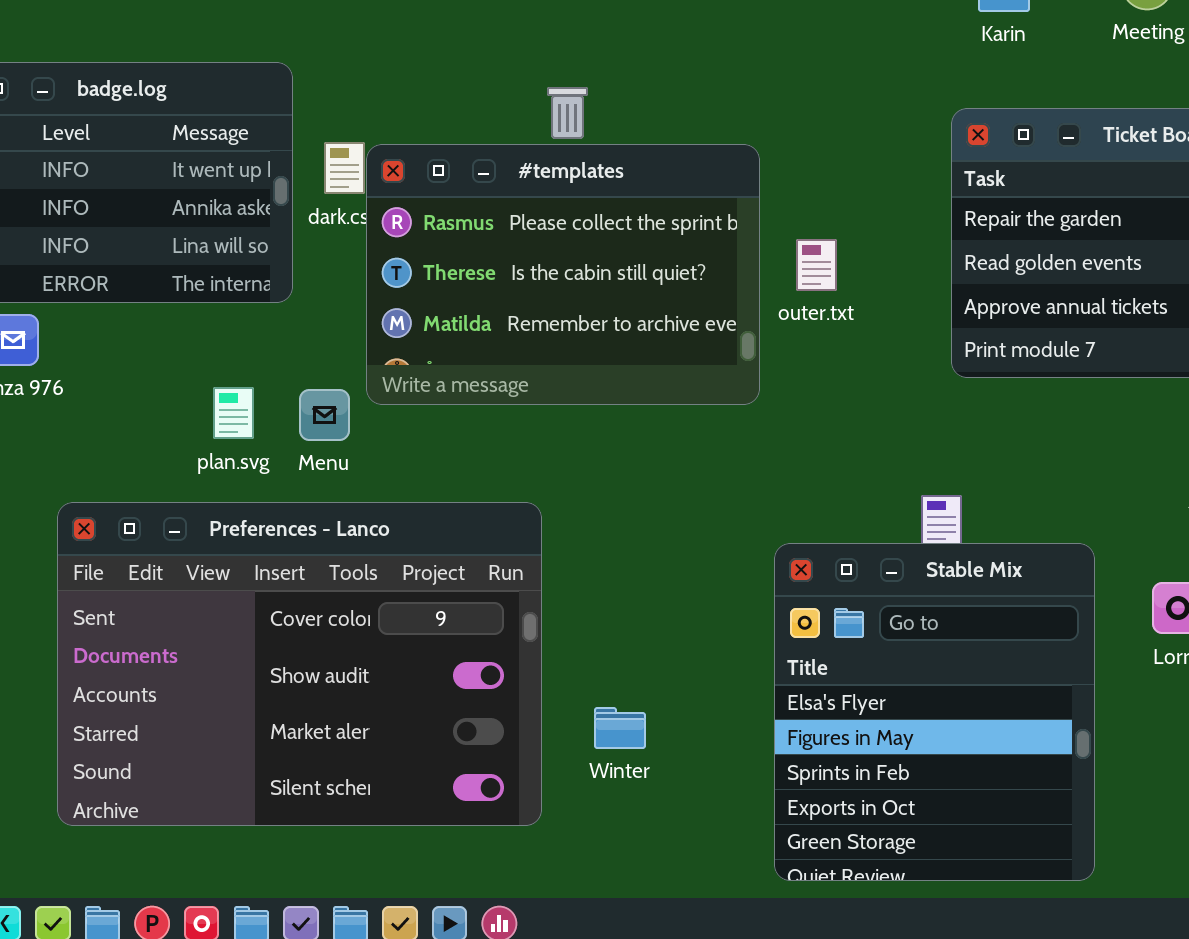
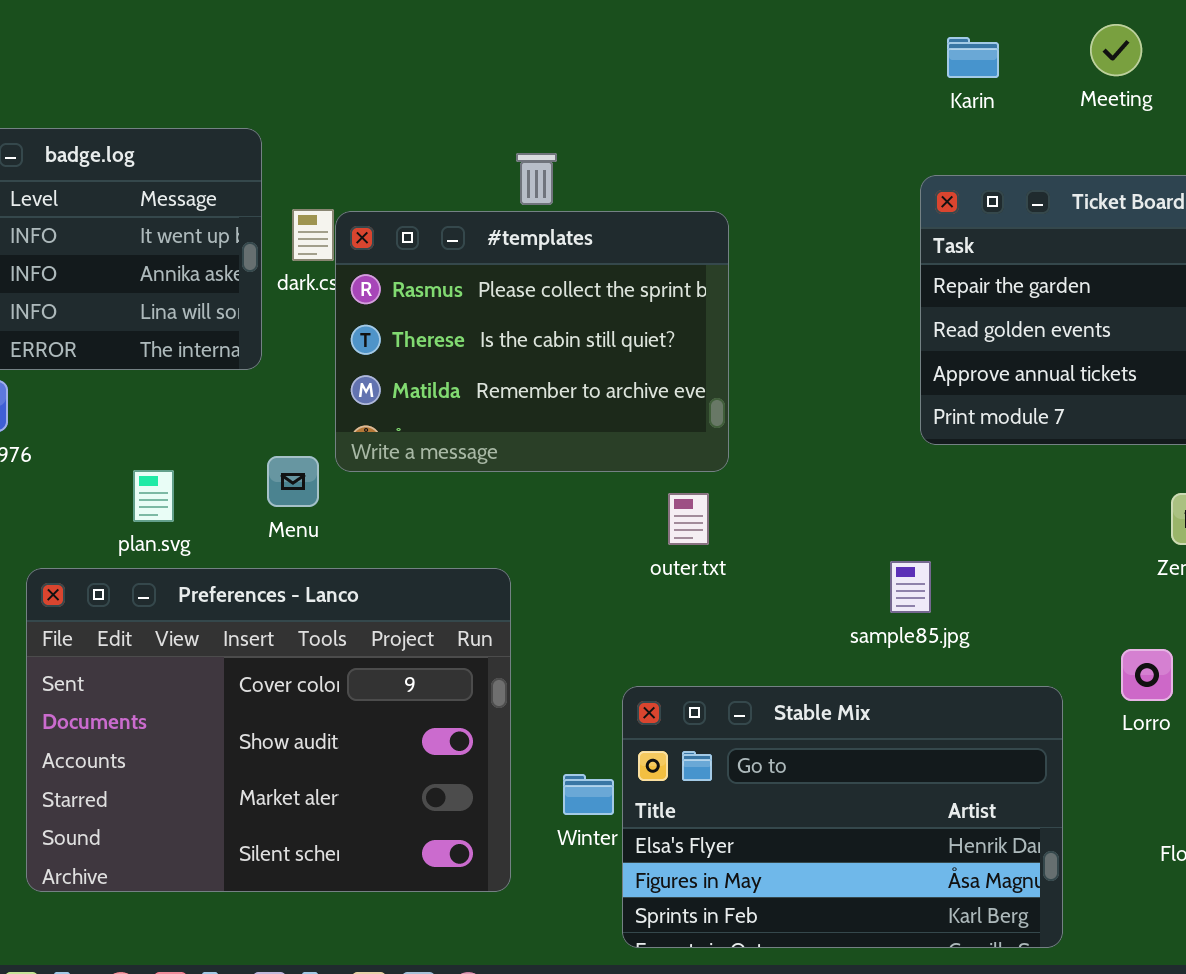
outer.txt: [796,239,837,291] -> [668,493,709,545], moved
plan.svg: [213,387,254,439] -> [133,470,174,522], moved
Stable Mix: [774,543,1095,881] -> [622,686,1063,948], resized

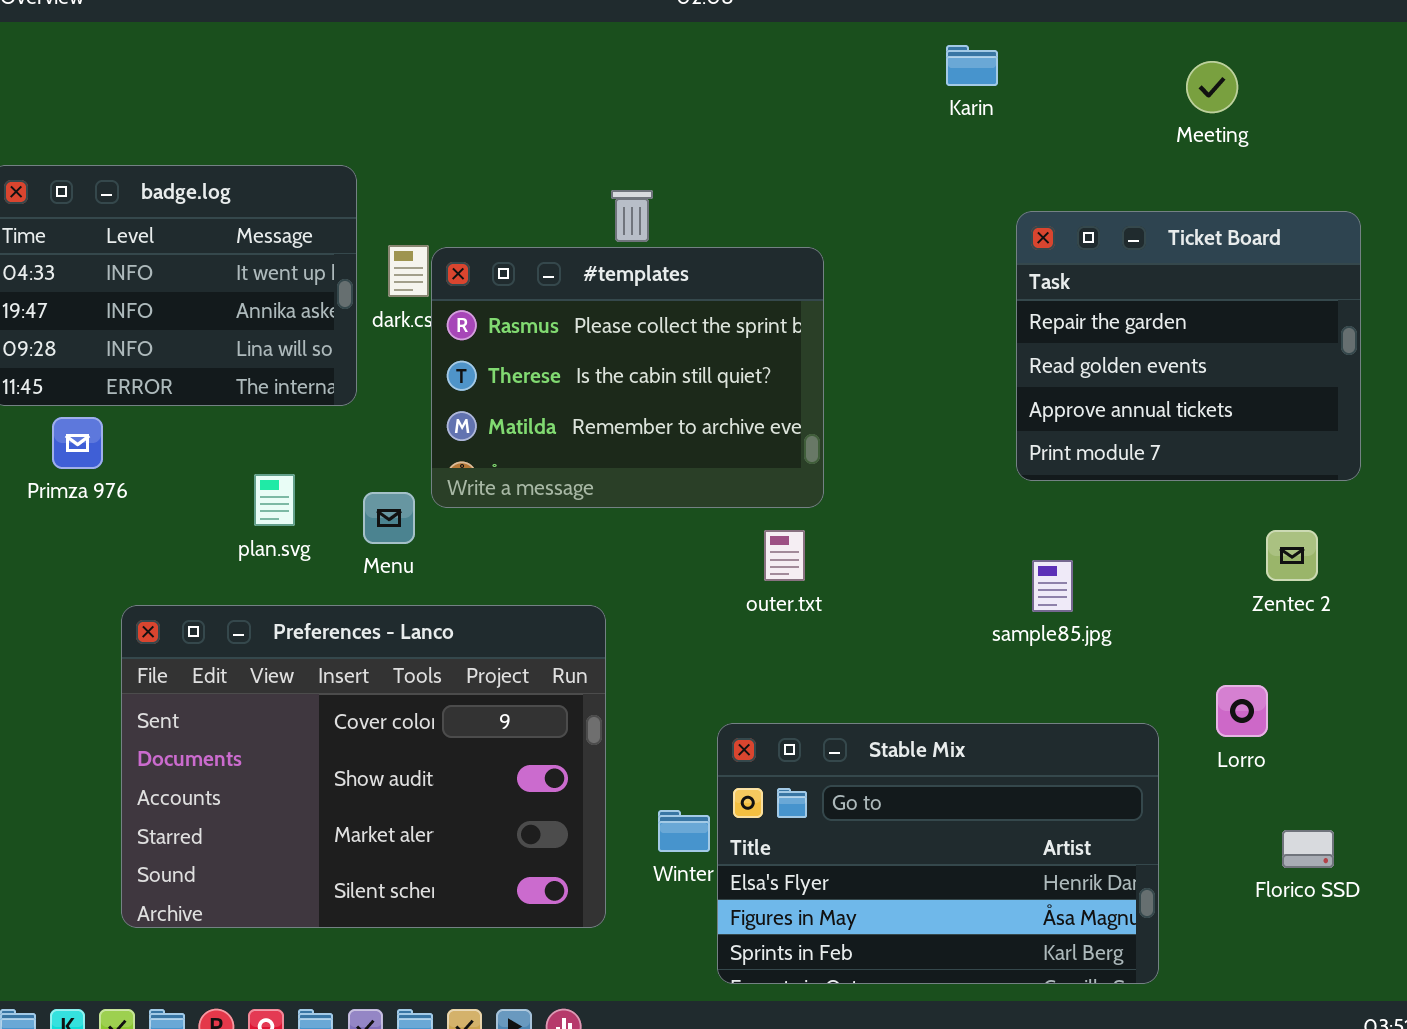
Karin: [947,37,999,78] -> [946,45,998,86], moved
plan.svg: [133,470,174,522] -> [254,474,295,526], moved
sample85.jpg: [890,561,931,613] -> [1032,560,1073,612], moved

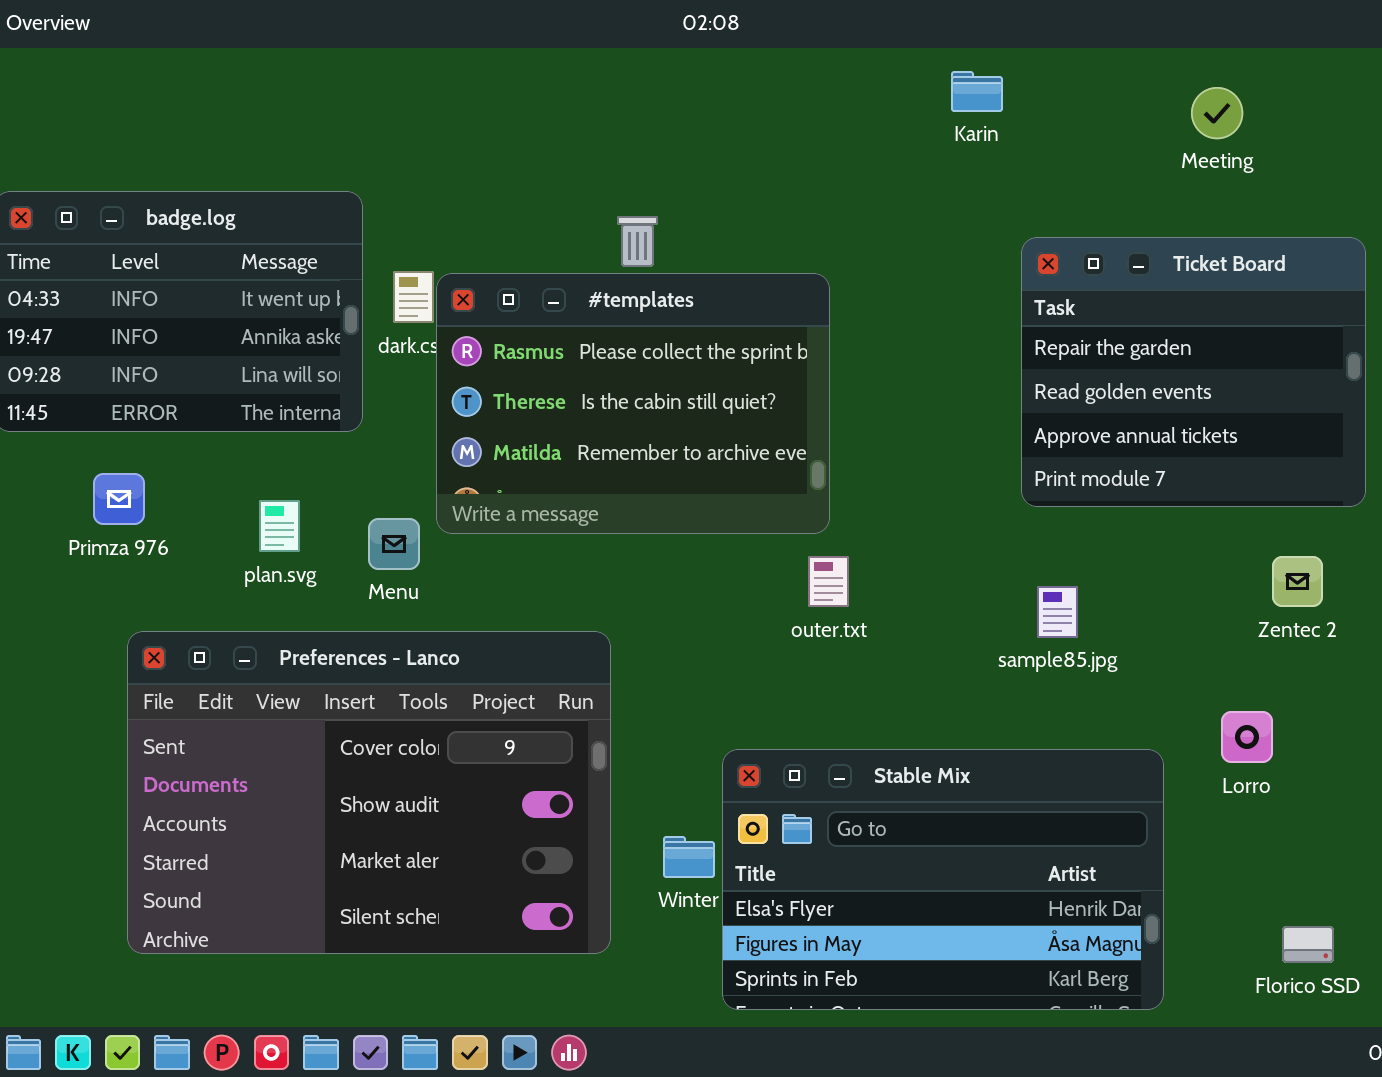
Primza 976: [52,417,103,469] -> [93,473,145,525], moved
outer.txt: [764,530,805,581] -> [808,556,849,607], moved
Florico SSD: [1282,830,1334,868] -> [1282,926,1334,963], moved

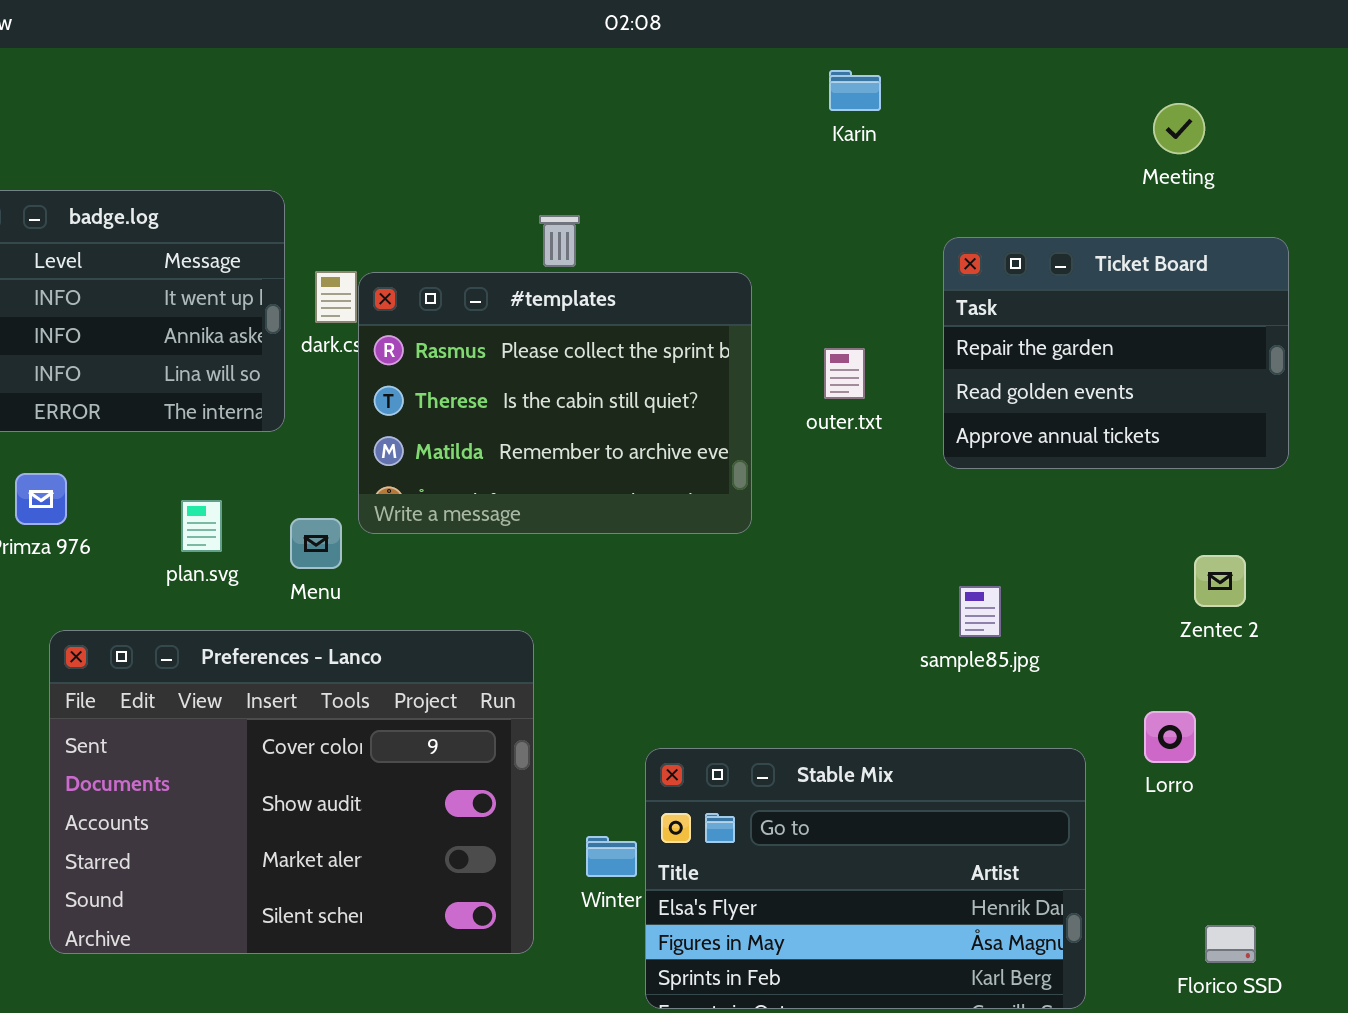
Karin: [951,71,1003,112] -> [829,70,881,111], moved
Meeting: [1191,87,1243,139] -> [1153,103,1205,154], moved
Ticket Board: [1021,237,1366,507] -> [943,237,1289,469], resized
outer.txt: [808,556,849,607] -> [824,348,865,399], moved

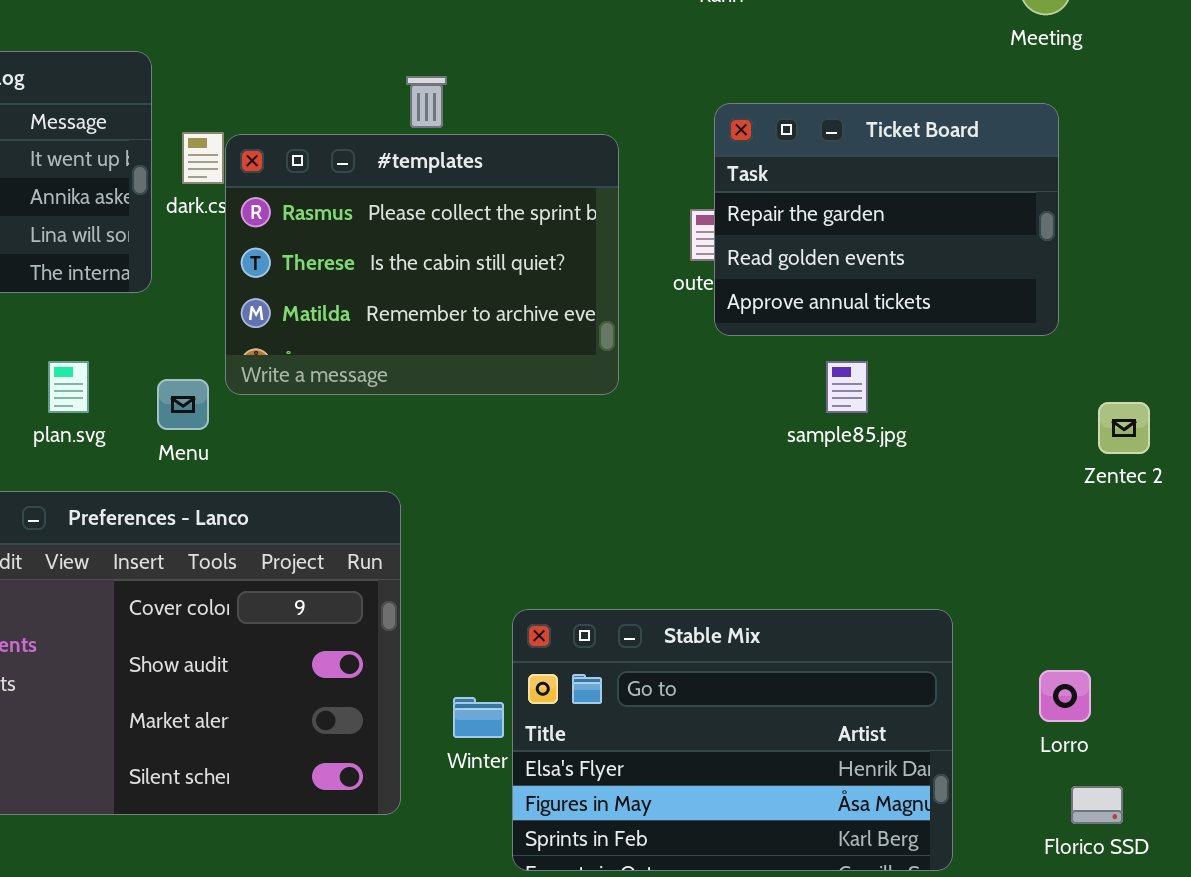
Ticket Board: [943,237,1289,469] -> [714,103,1059,336], moved
Zentec 2: [1194,555,1246,607] -> [1098,402,1150,454], moved
sample85.jpg: [959,586,1001,637] -> [826,361,868,413], moved
Lorro: [1144,711,1196,763] -> [1039,670,1091,722], moved

